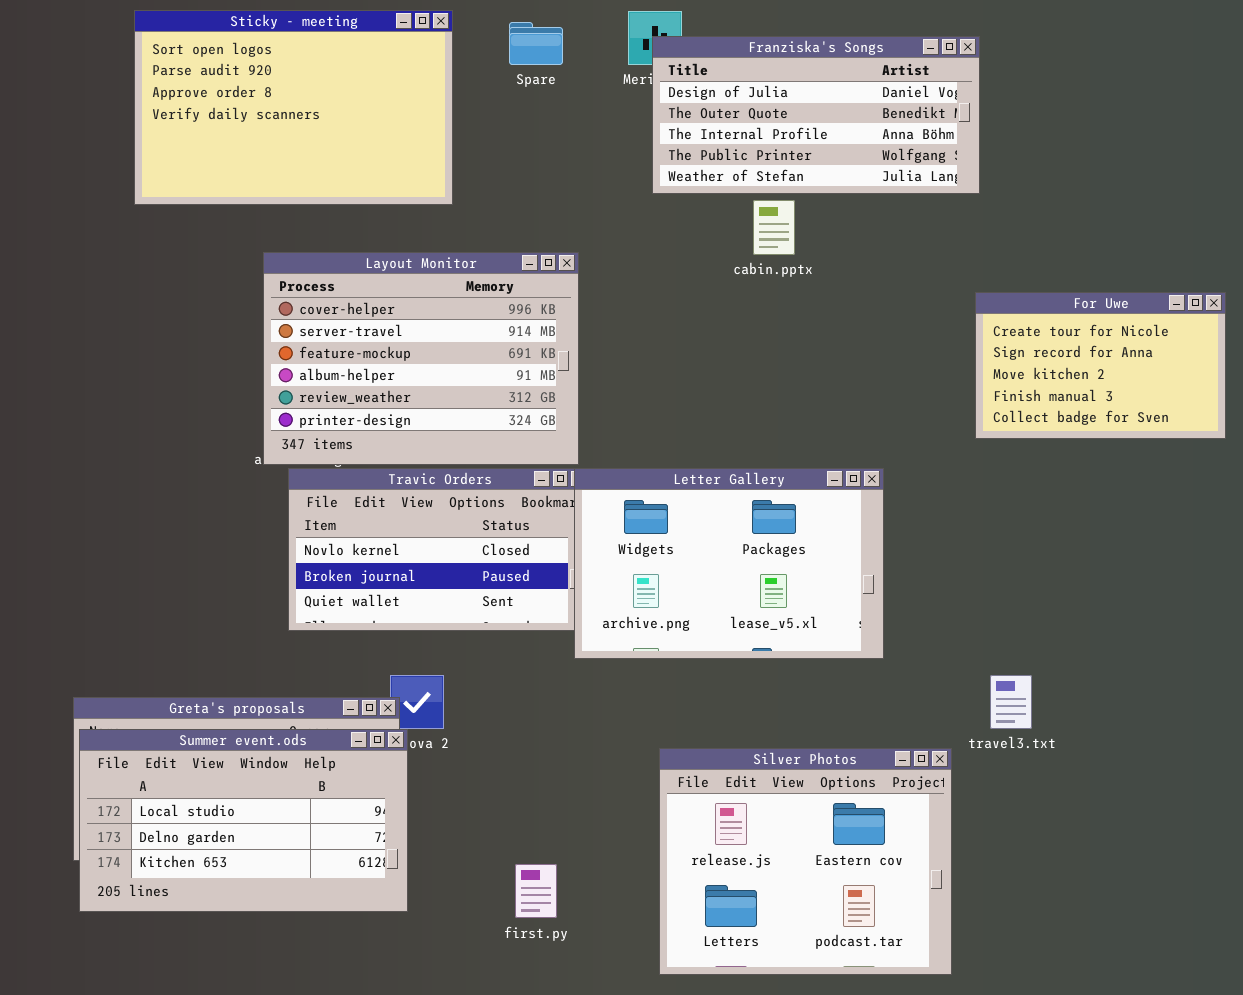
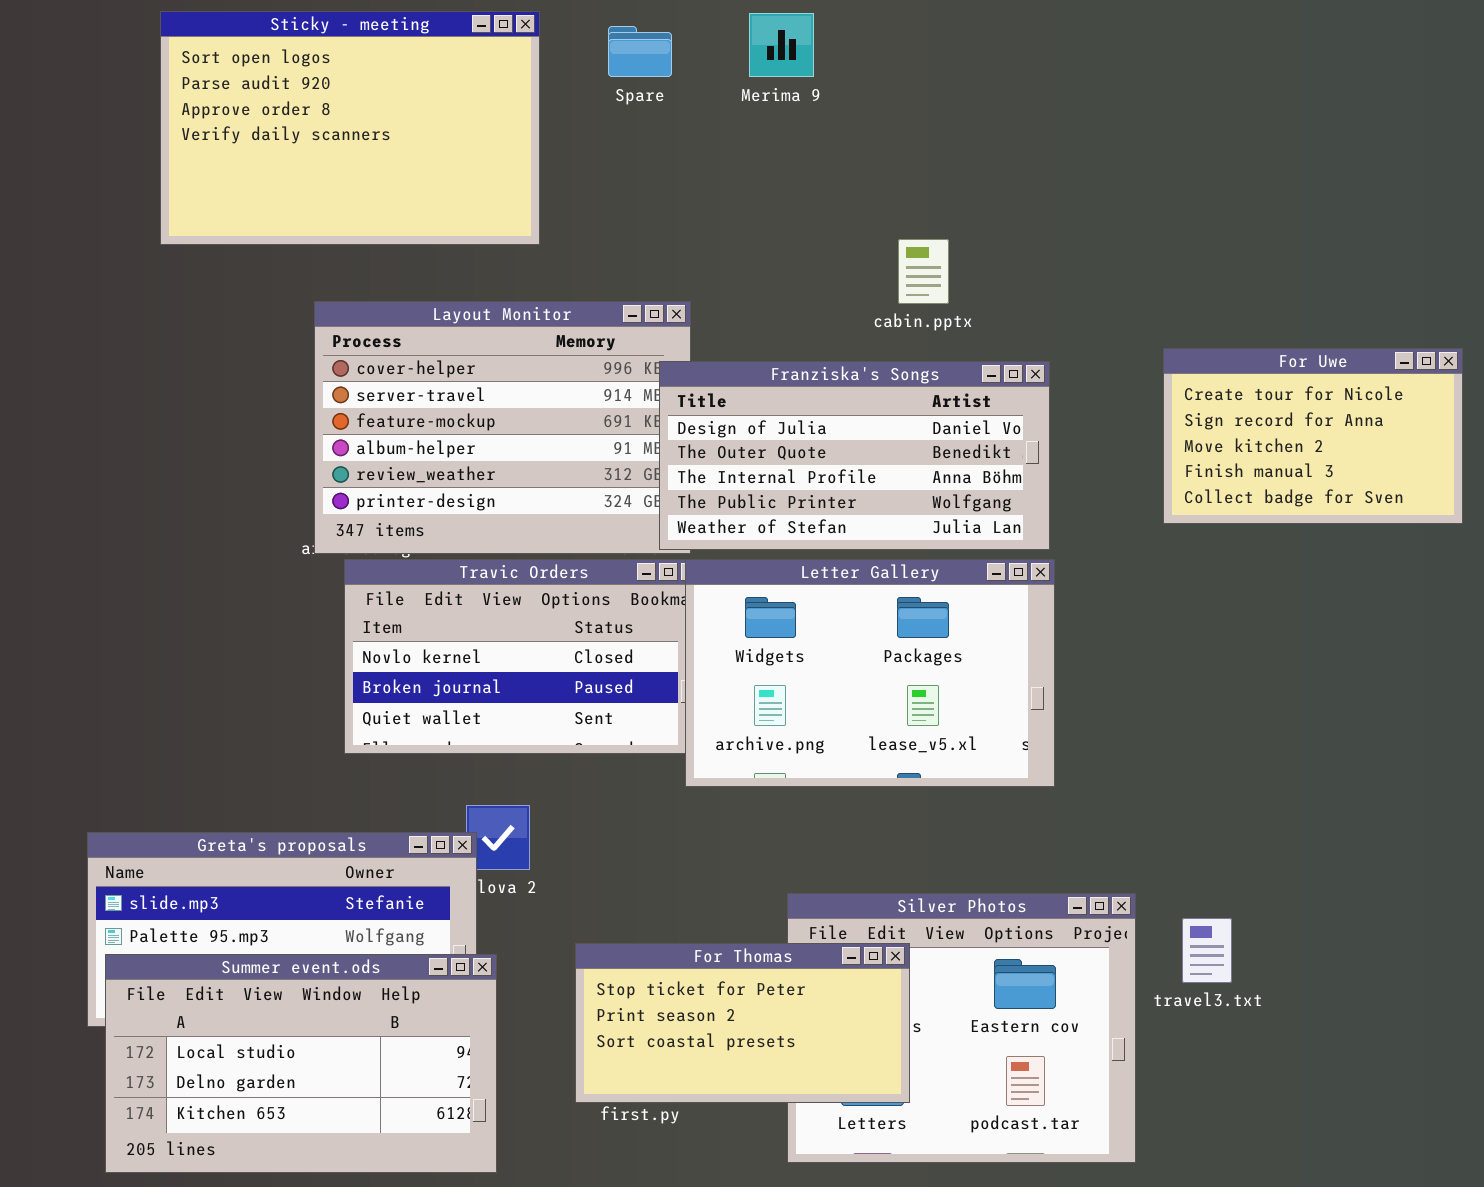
Franziska's Songs: [652,36,980,194] -> [659,361,1050,550], moved
travel3.txt: [990,675,1032,729] -> [1182,918,1232,983], moved
Summer event.ods: [79,729,408,912] -> [105,954,497,1173], moved
For Thomas: none -> [575,943,910,1103], opened

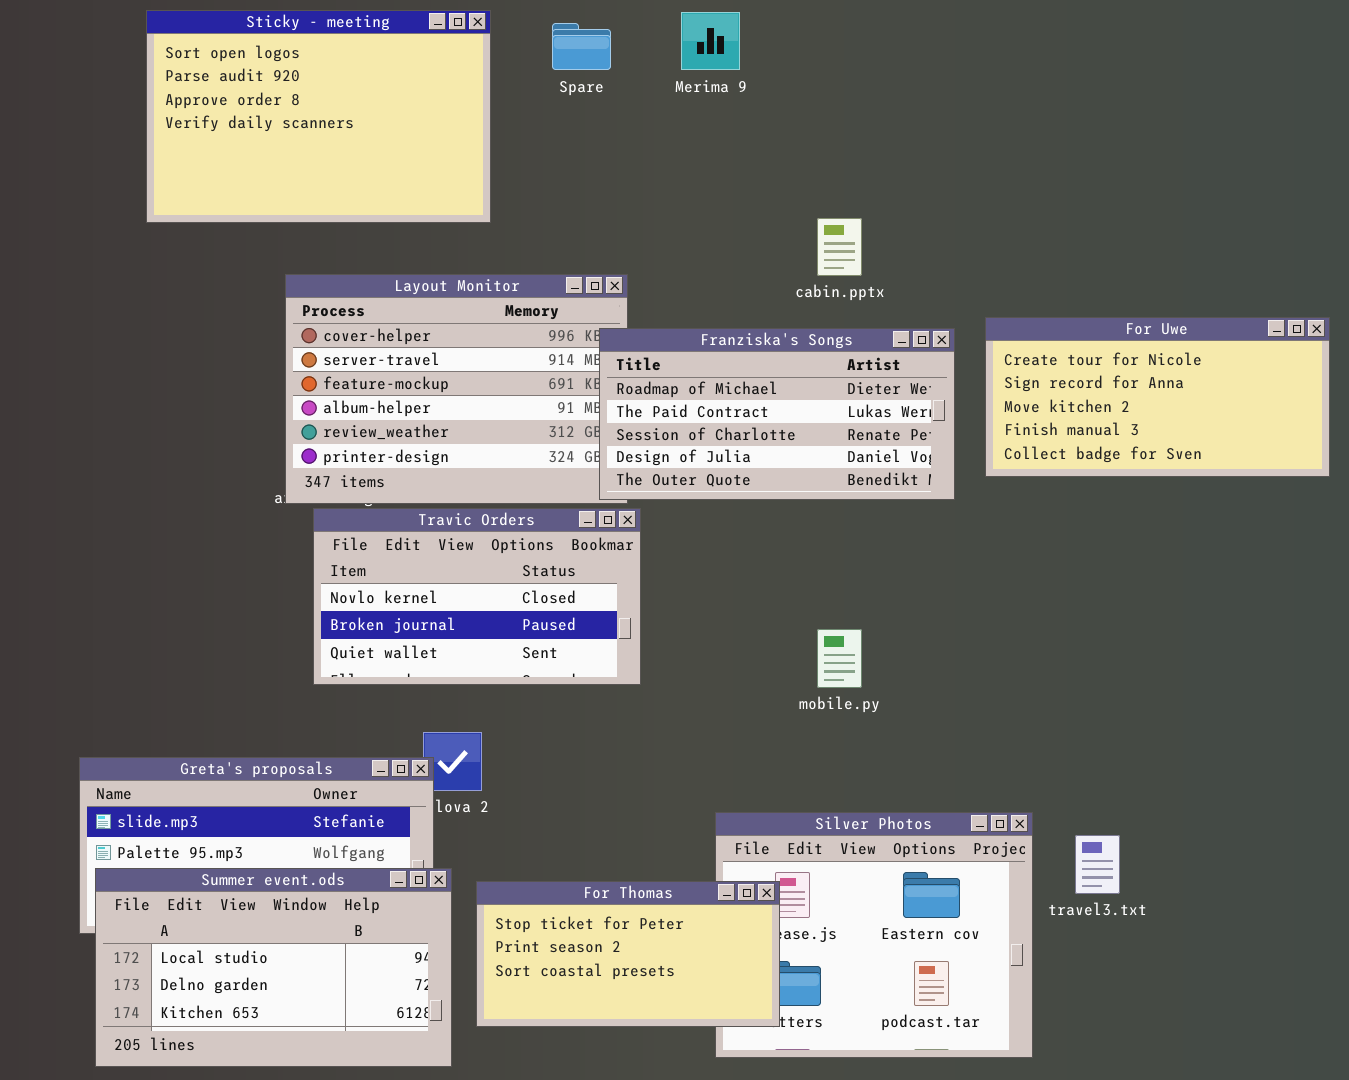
For Uwe: [1163,348,1463,524] -> [985,317,1330,477], resized
Franziska's Songs: [659,361,1050,550] -> [599,328,955,500], scrolled up 3 rows
Letter Gallery: [685,559,1055,787] -> none, closed
For Thomas: [575,943,910,1103] -> [476,881,780,1027], moved

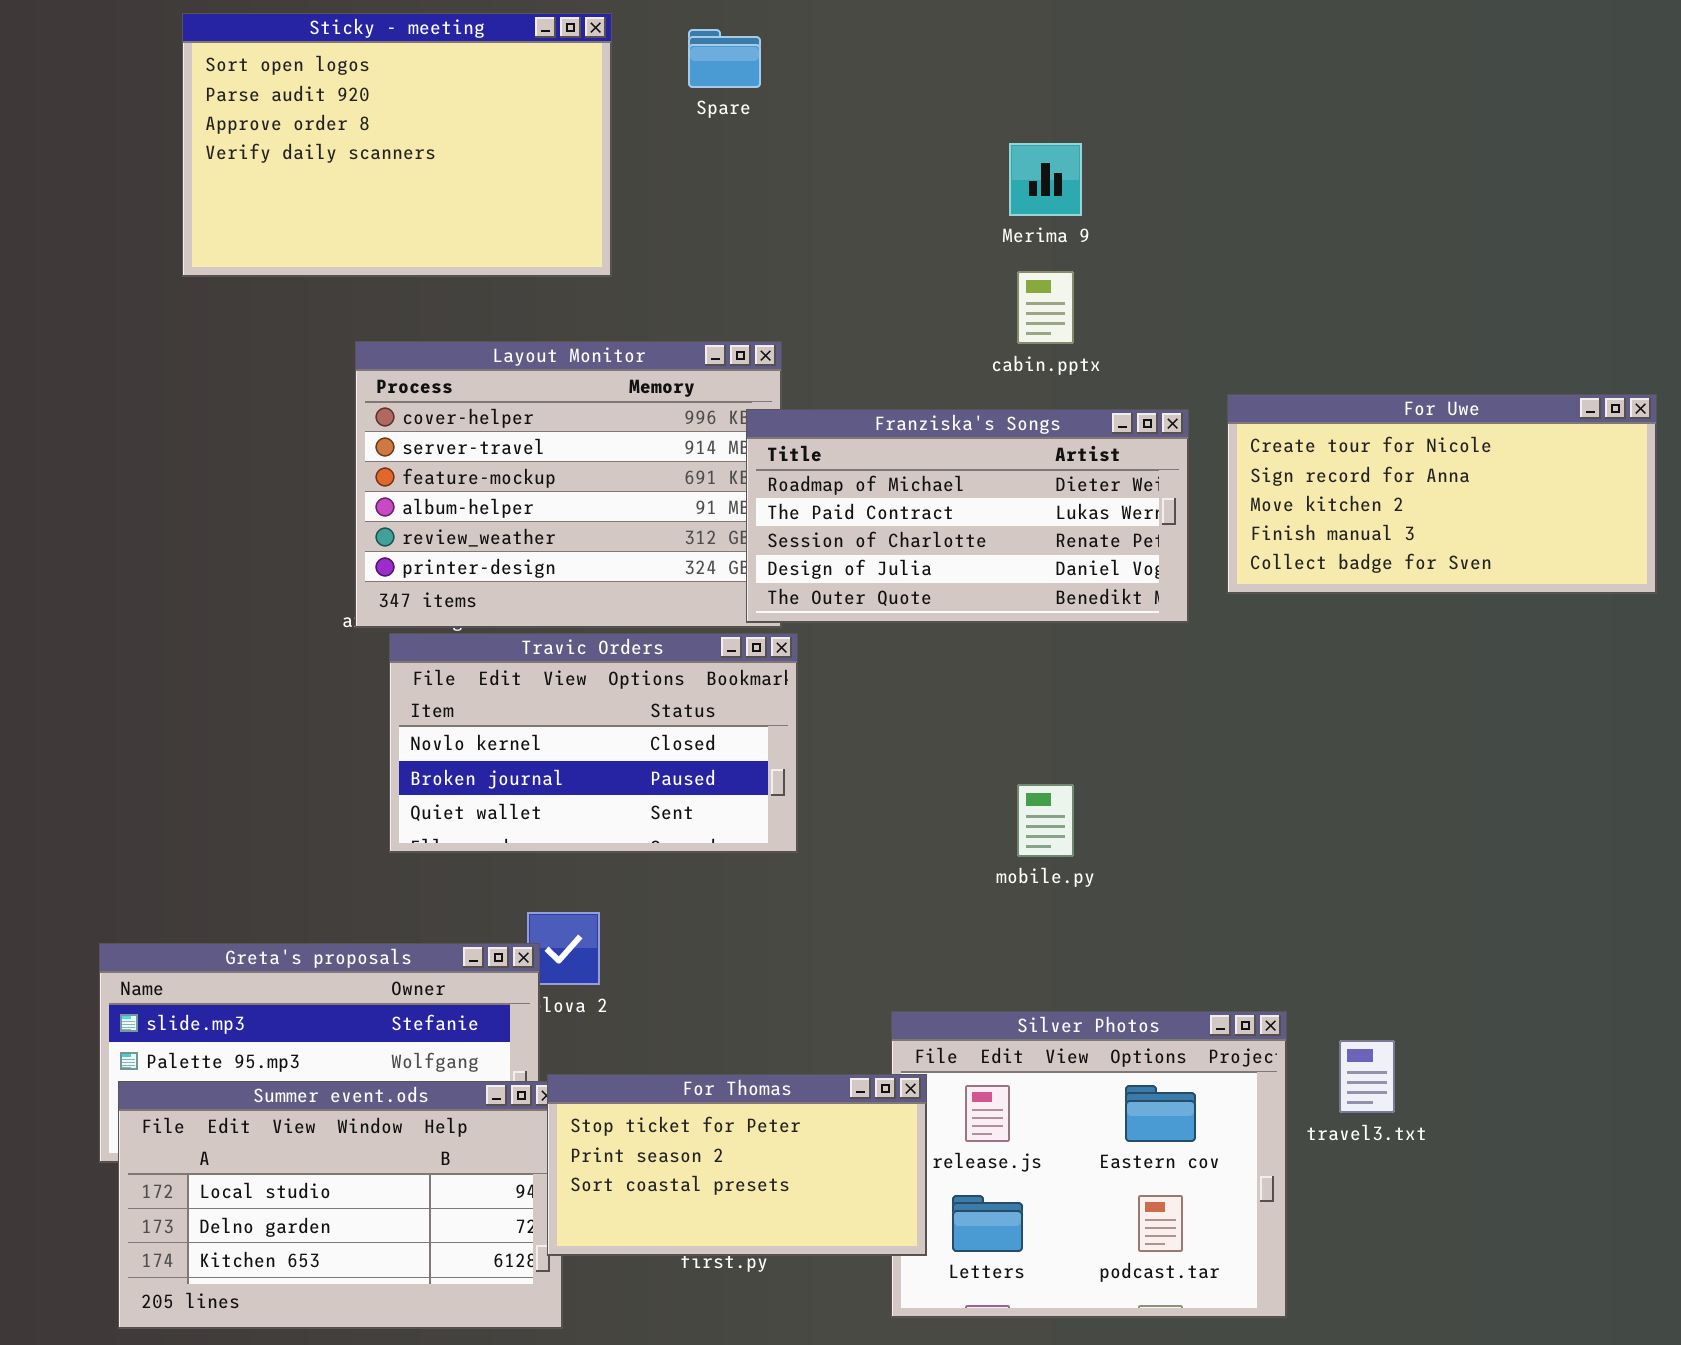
Merima 9: [681,12,740,70] -> [1009,143,1082,216], moved
For Thomas: [476,881,780,1027] -> [547,1074,927,1256], moved

